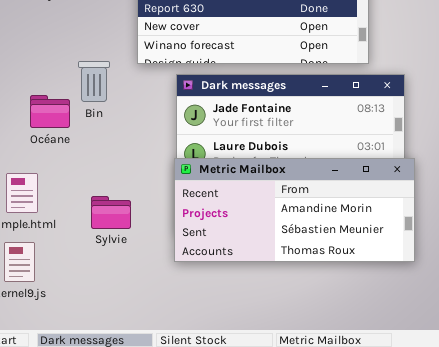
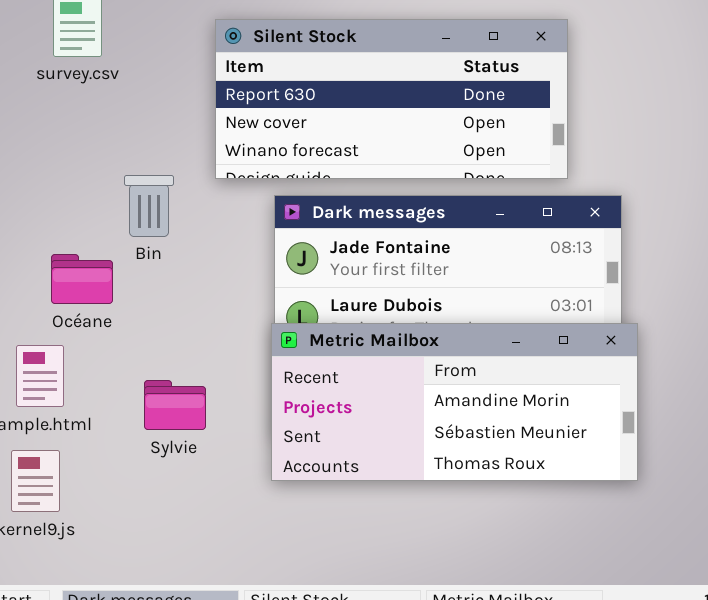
Océane: [30,95,70,128] -> [51,254,113,304], moved

